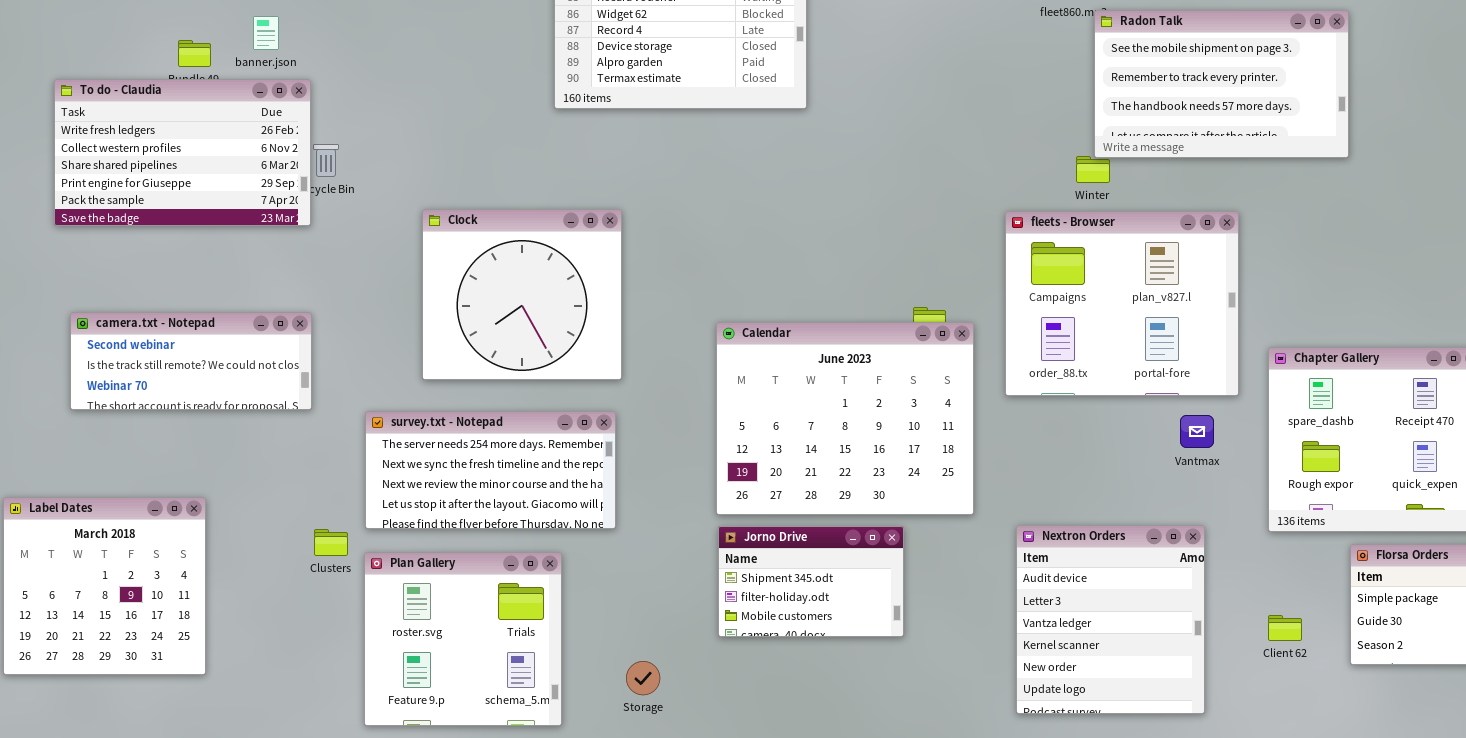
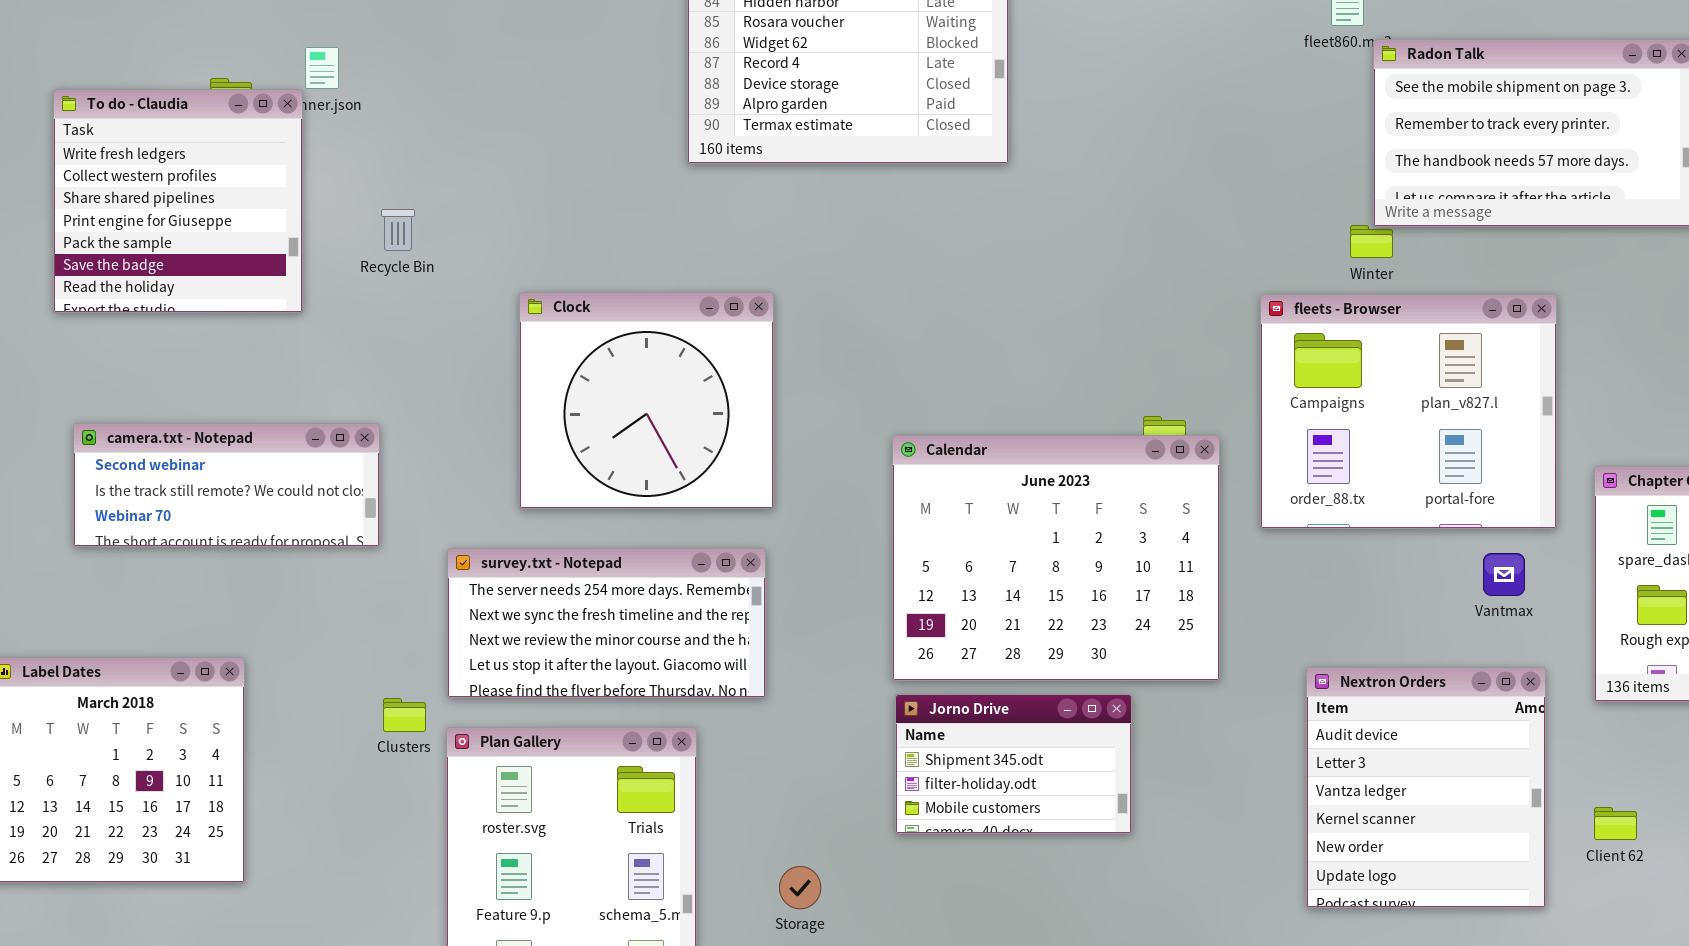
To do - Claudia: [54,79,311,226] -> [53,89,303,313], resized
Nextron Orders: [1016,525,1205,714] -> [1306,667,1546,908], moved

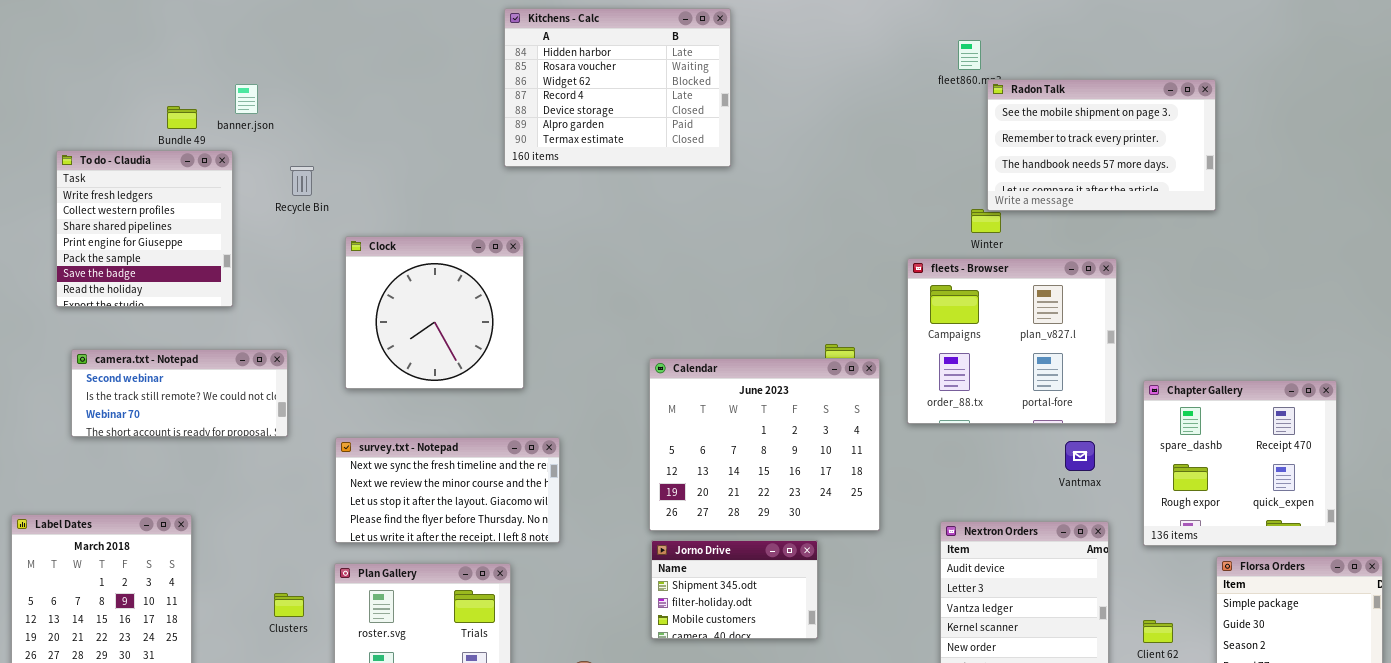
To do - Claudia: [53,89,303,313] -> [56,150,233,307], moved
Recycle Bin: [381,209,415,251] -> [290,166,314,196], moved
Clock: [519,292,774,509] -> [345,236,524,389], moved
survey.txt - Notepad: [447,548,766,698] -> [335,437,560,543], scrolled down 1 row
Clusters: [383,698,426,732] -> [274,593,304,617], moved

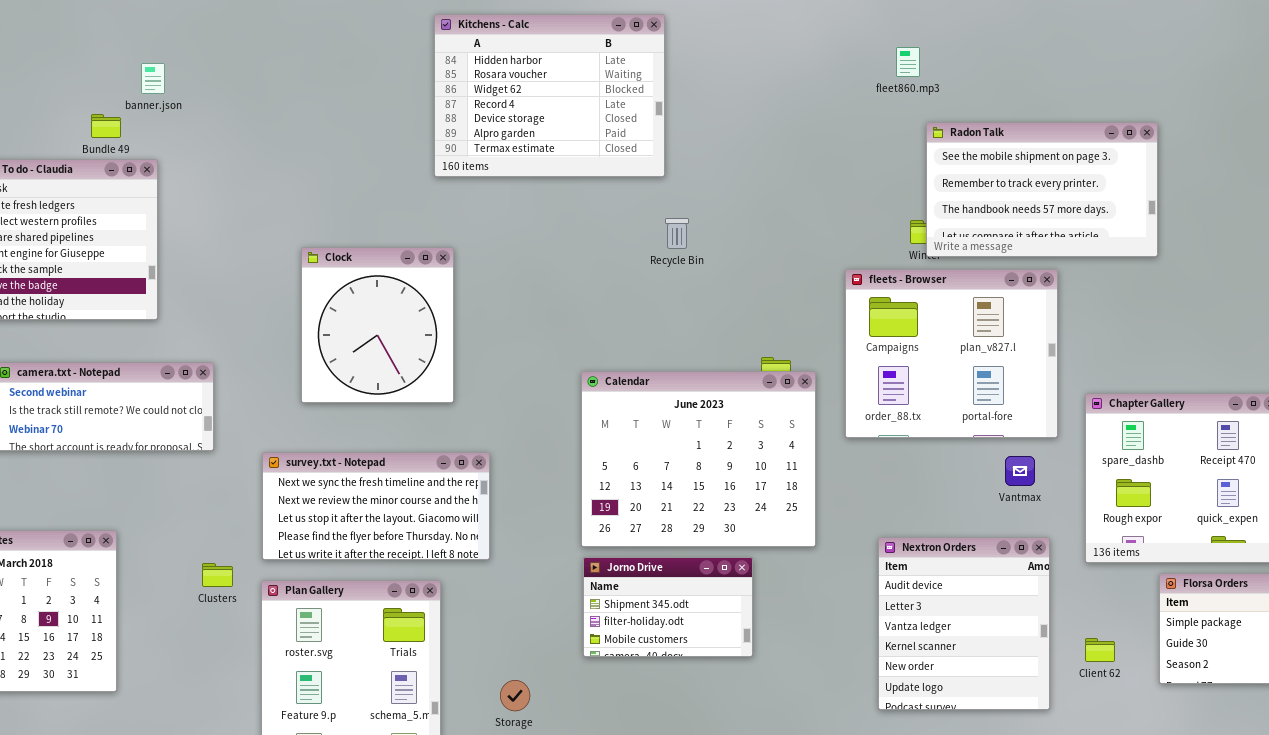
Radon Talk: [987,79,1216,211] -> [926,122,1158,257], moved
banner.json: [235,84,258,114] -> [141,63,165,94], moved
Recycle Bin: [290,166,314,196] -> [665,218,689,249], moved
Clock: [345,236,524,389] -> [301,247,454,403], resized
Clusters: [274,593,304,617] -> [202,563,233,587], moved

